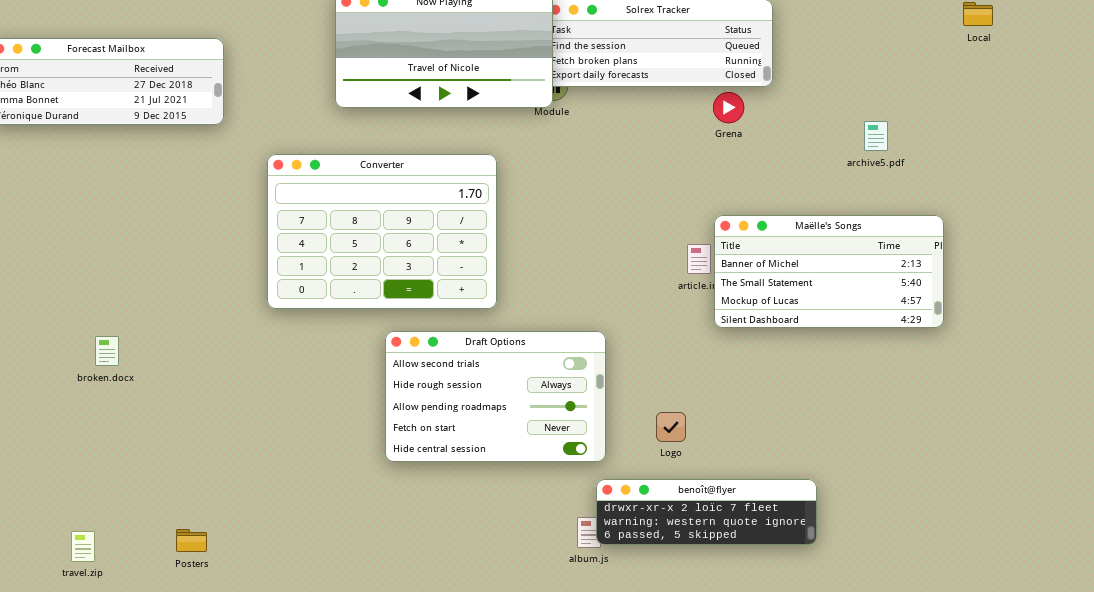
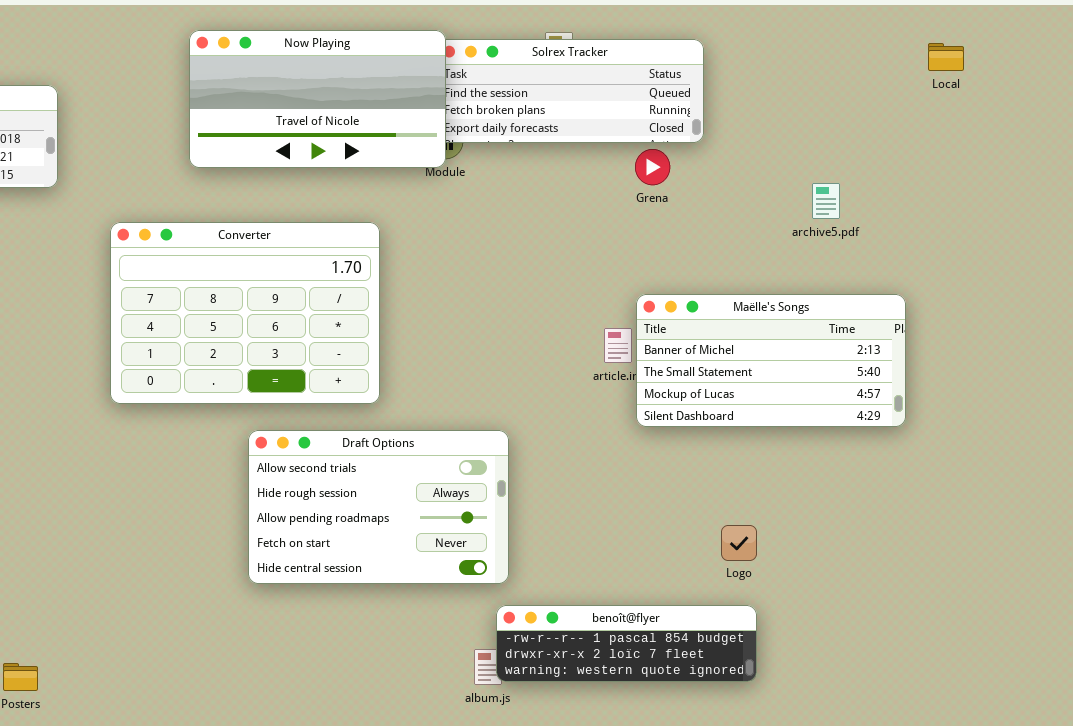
Logo: [656,412,686,442] -> [721,525,757,561], moved
benoît@flyer: [596,479,817,545] -> [496,605,757,682], scrolled up 1 row

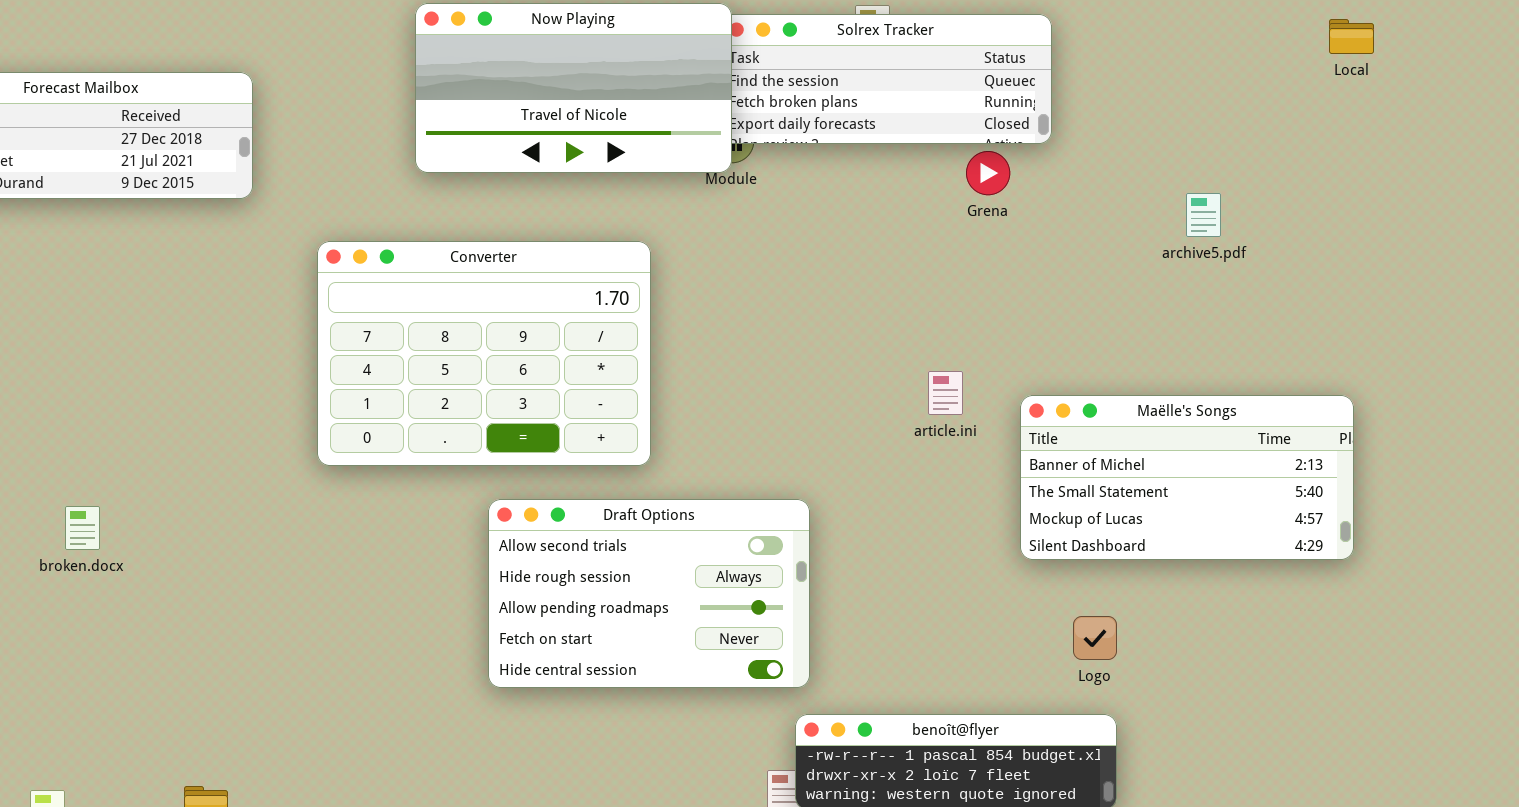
Maëlle's Songs: [636,294,906,427] -> [1020,395,1354,560], moved

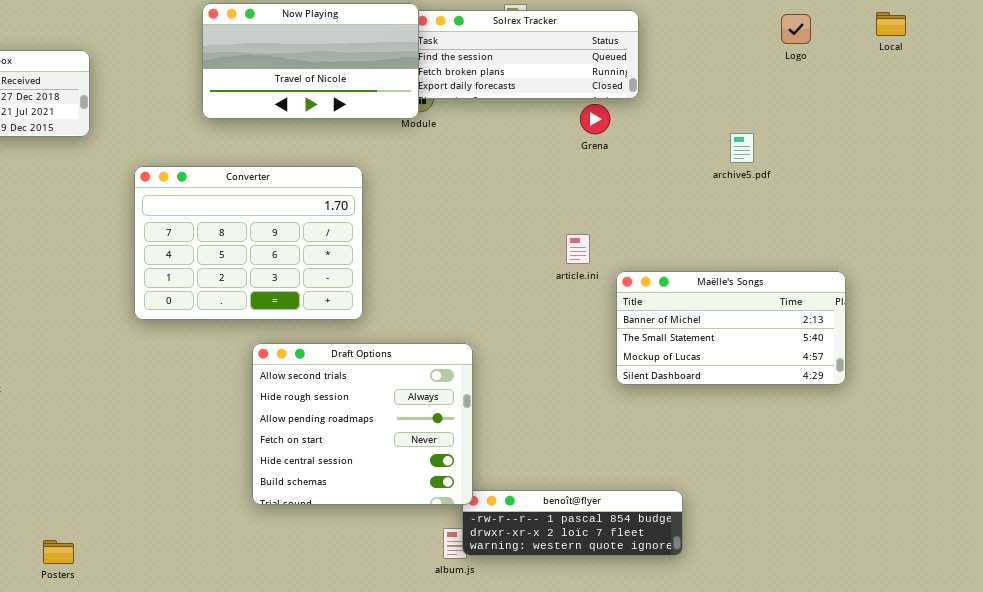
Local: [1329,19,1374,54] -> [876,12,906,36], moved
article.ini: [928,371,963,415] -> [566,234,590,264], moved
Draft Options: [488,499,810,688] -> [252,343,473,505], resized
Logo: [1073,616,1117,660] -> [781,14,811,44], moved

